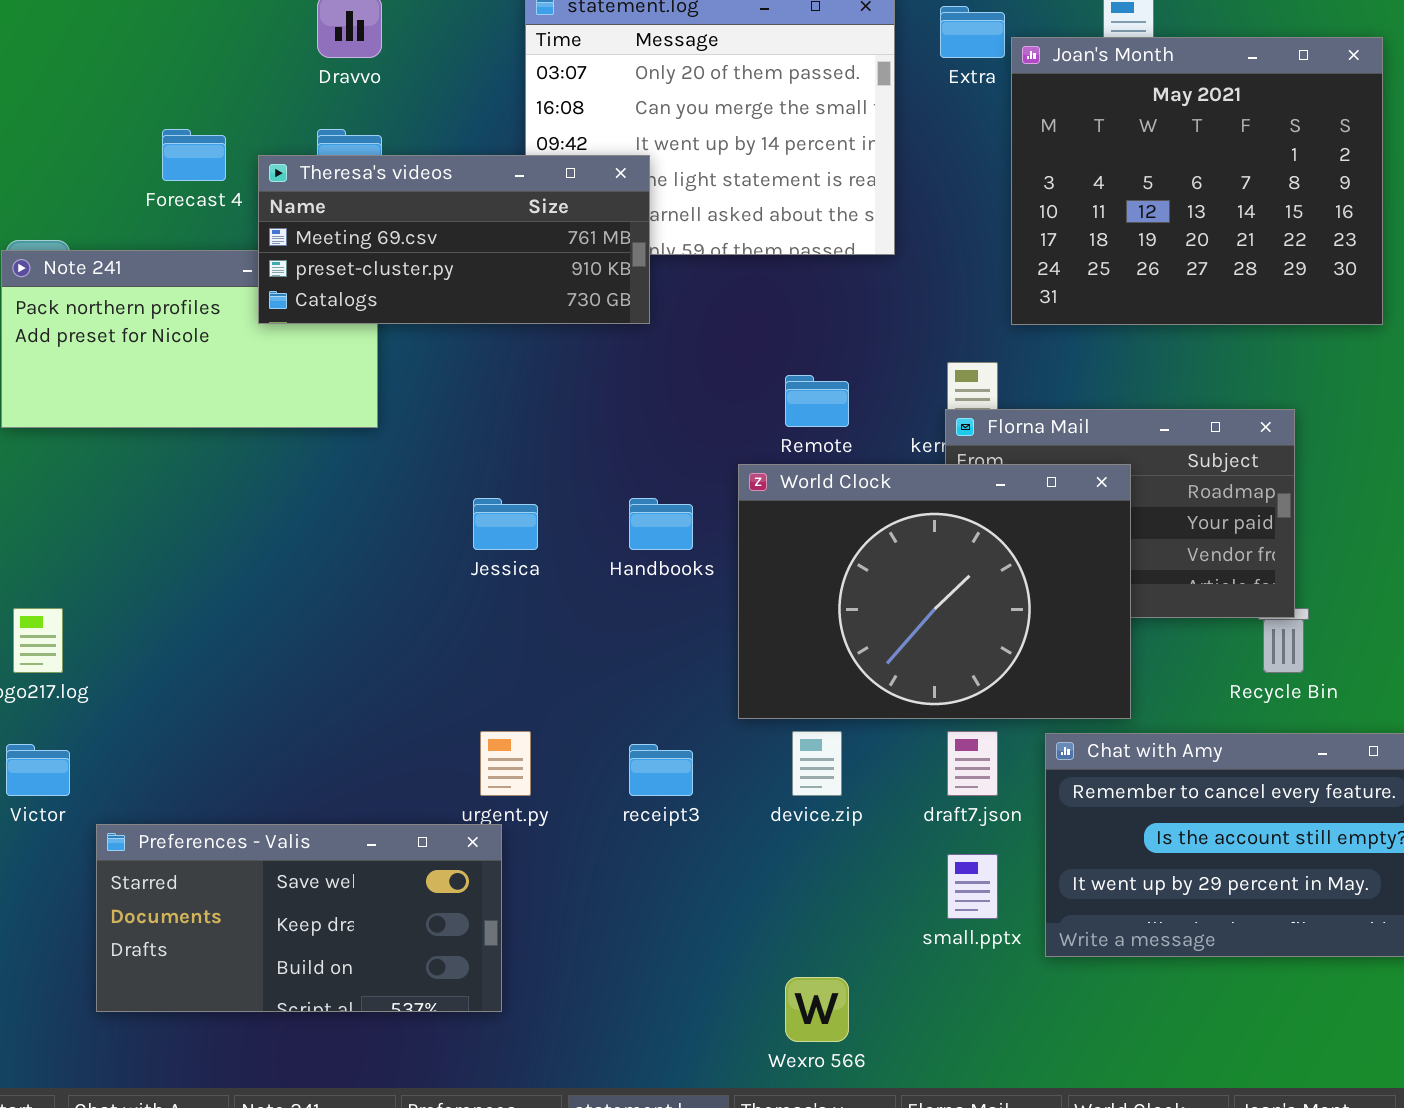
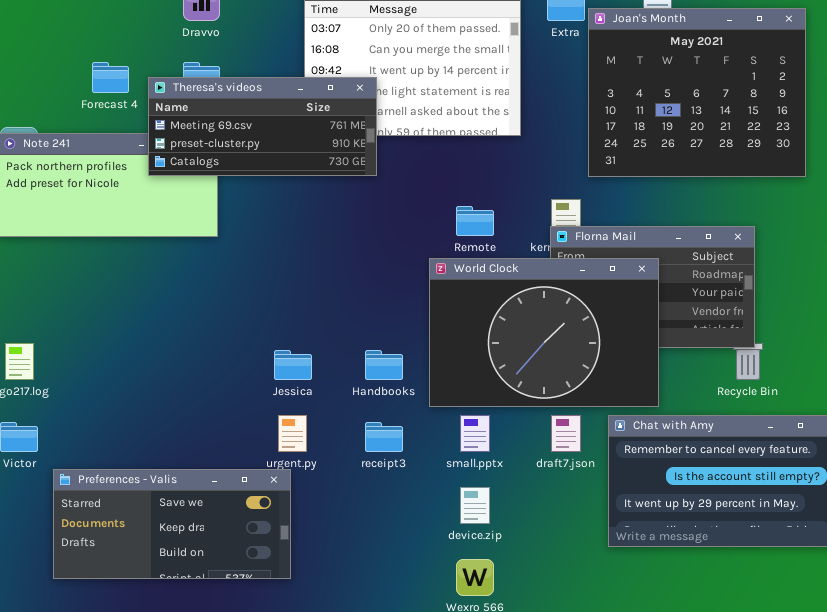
Jessica: [473,498,538,550] -> [274,350,312,380], moved
Handbooks: [629,498,693,550] -> [365,350,403,380], moved
device.zip: [792,731,842,796] -> [460,487,490,524], moved
small.pptx: [947,854,998,919] -> [460,415,490,452], moved

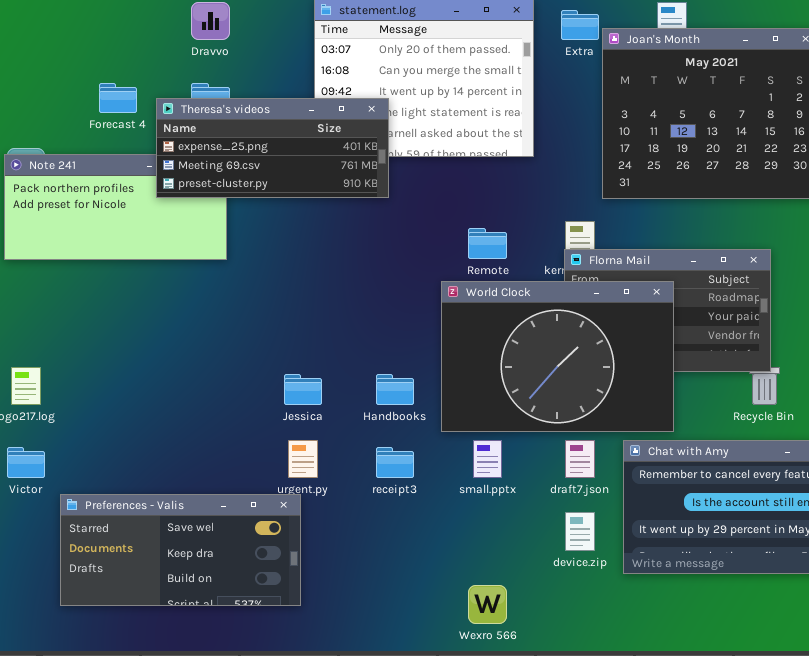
Theresa's videos: [148,77,377,176] -> [156,98,389,198], scrolled up 1 row
device.zip: [460,487,490,524] -> [565,512,595,551], moved

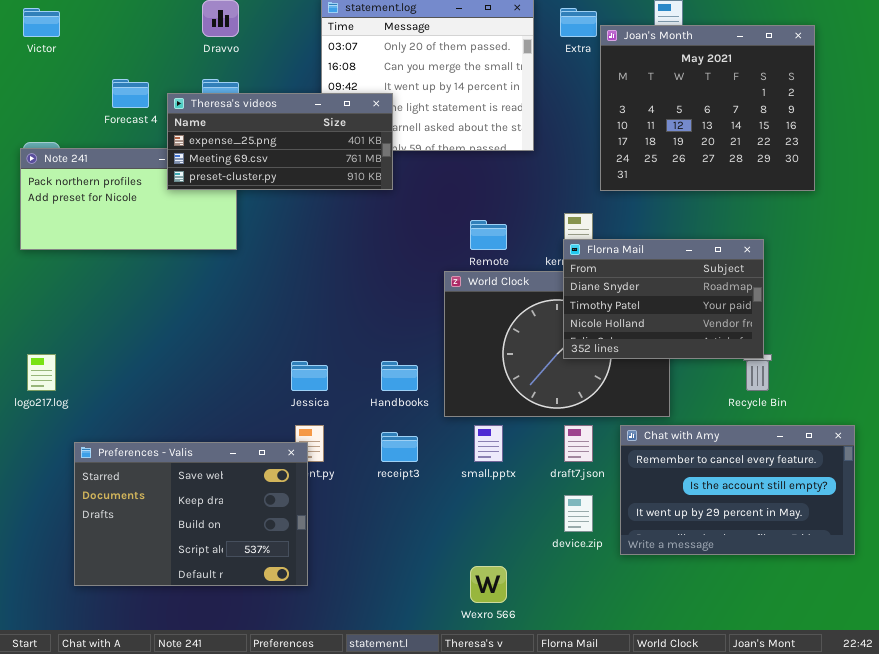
Florna Mail: [564,249,771,372] -> [563,239,764,359], raised
Victor: [7,447,45,478] -> [23,8,60,37], moved
Preferences - Valis: [60,494,301,606] -> [74,442,308,586], resized

